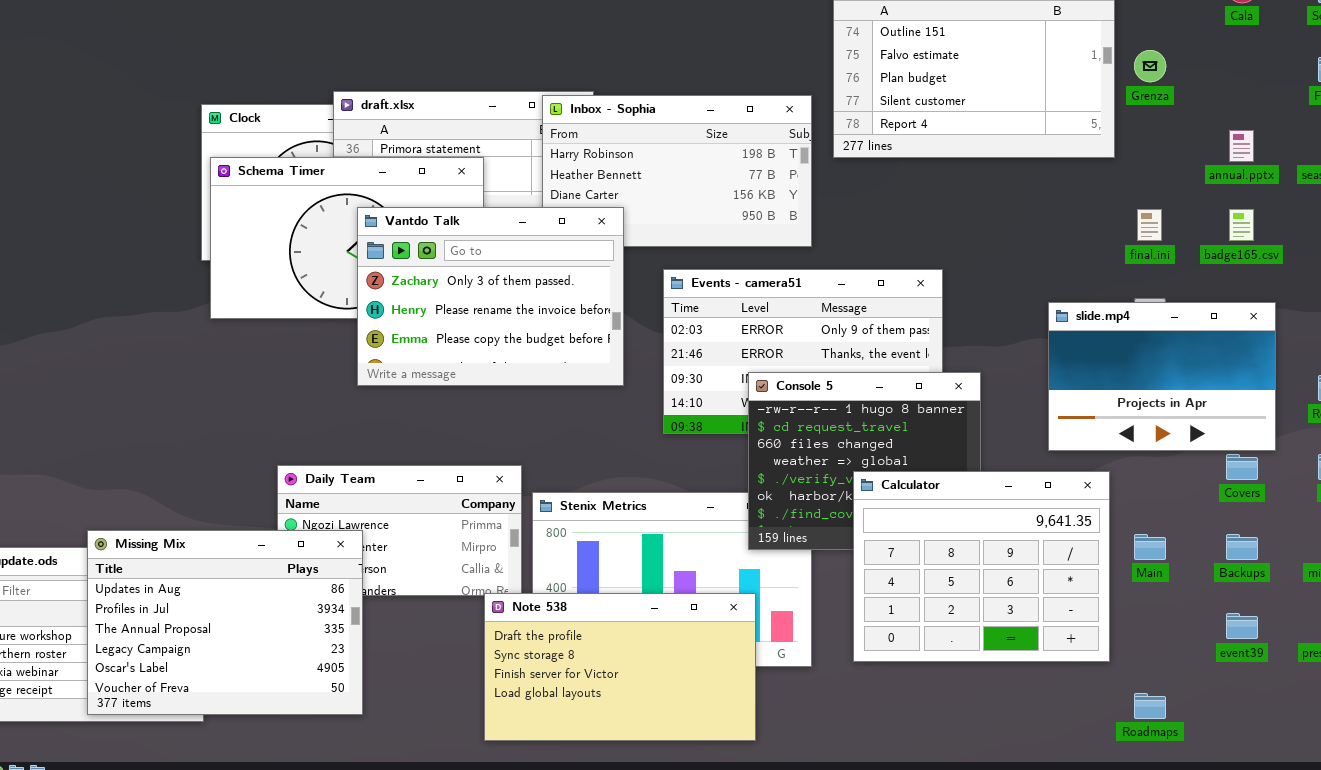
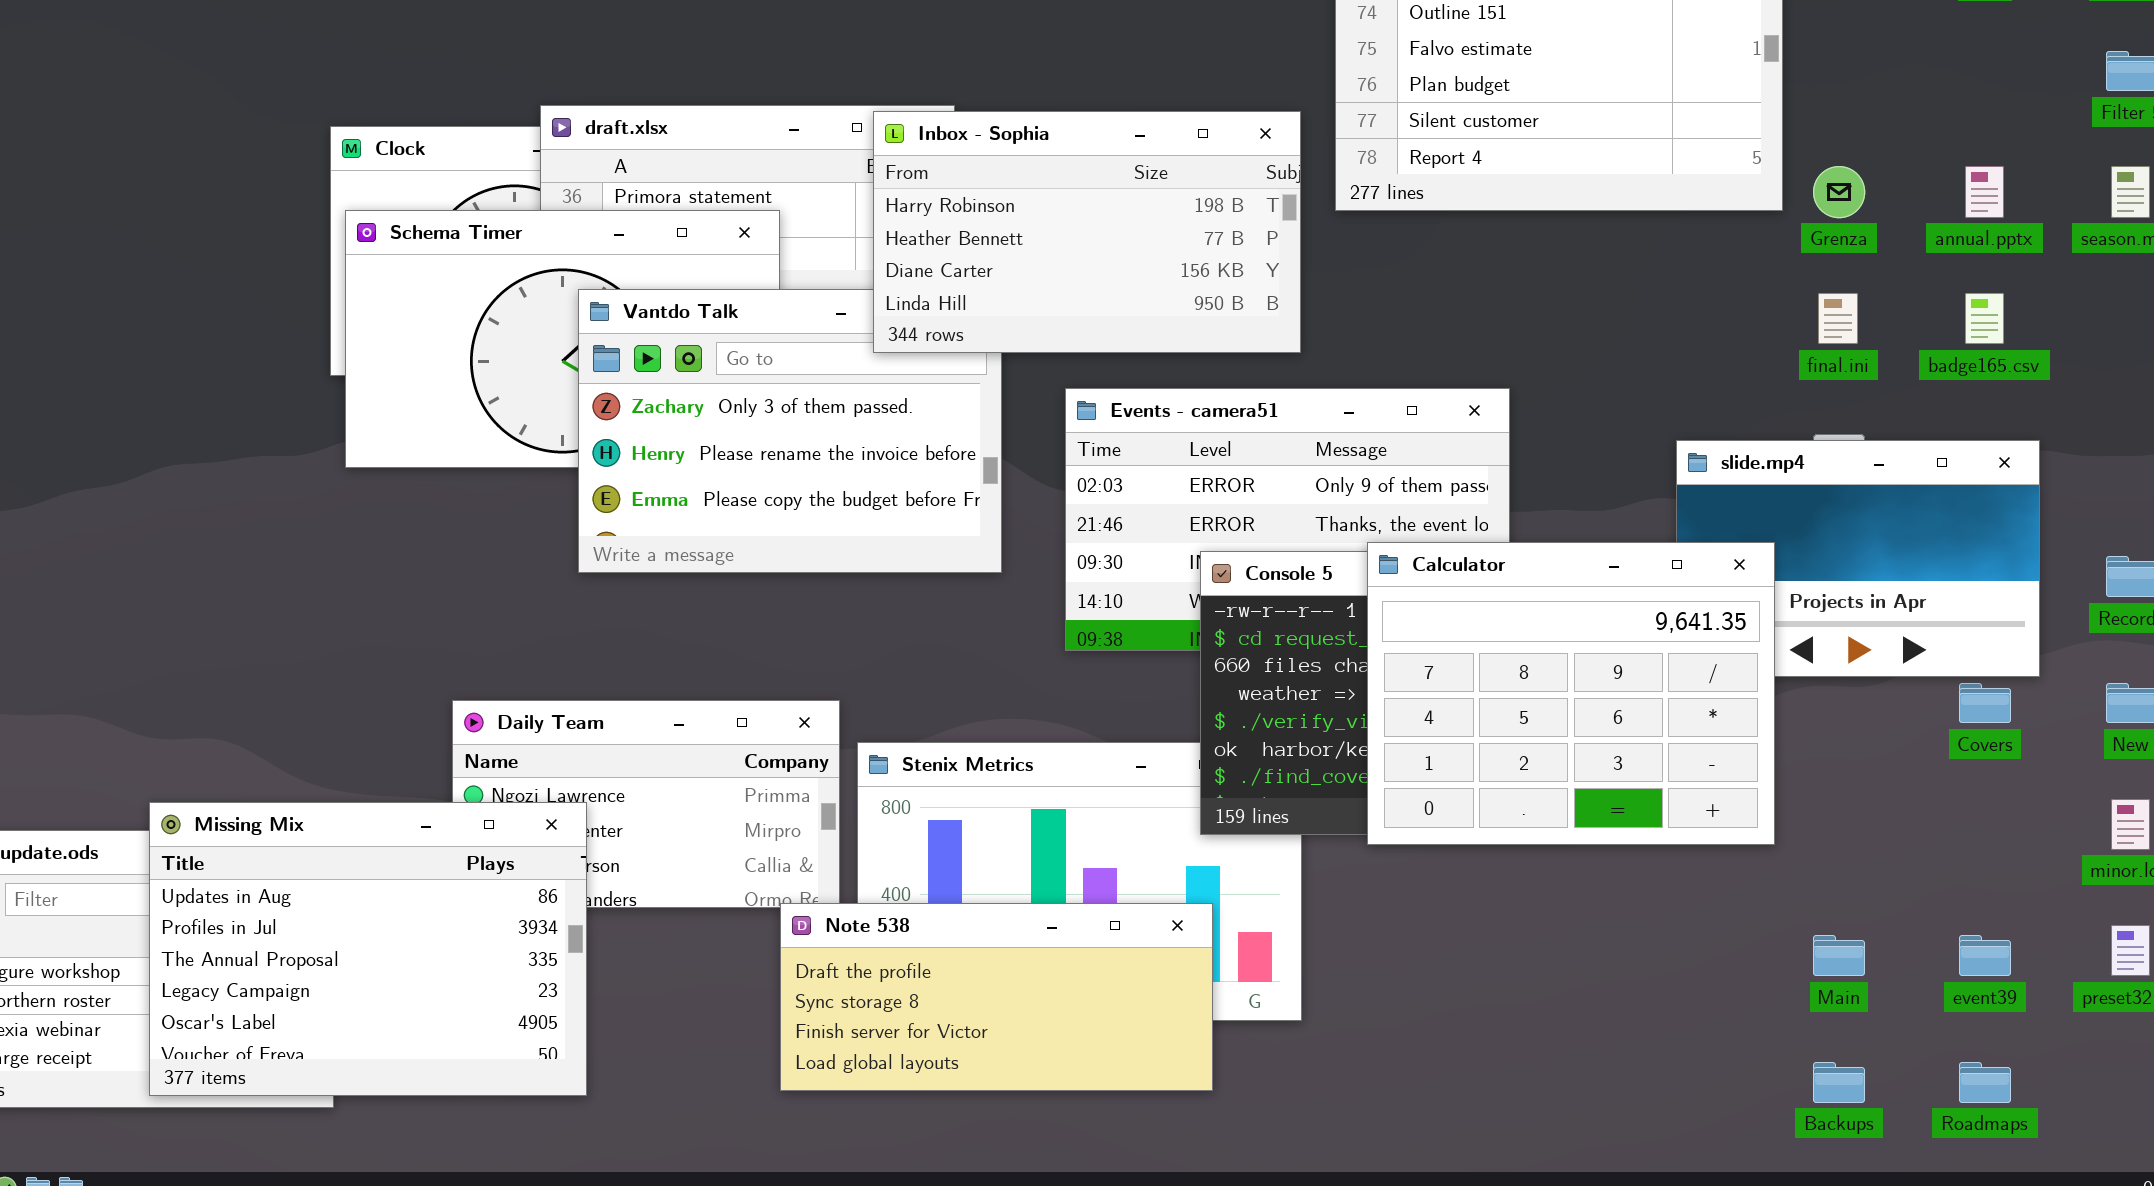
Grenza: [1134,50,1166,82] -> [1813,166,1865,218], moved
Inbox - Sophia: [542,95,812,247] -> [873,111,1301,353], raised
Calculator: [853,471,1110,662] -> [1367,542,1775,845], moved
Main: [1134,534,1166,560] -> [1813,935,1865,976], moved
Backups: [1226,534,1258,560] -> [1813,1062,1865,1103], moved
Note 538: [484,593,756,741] -> [780,903,1213,1091], resized
Roadmaps: [1134,693,1166,719] -> [1959,1062,2011,1103], moved

